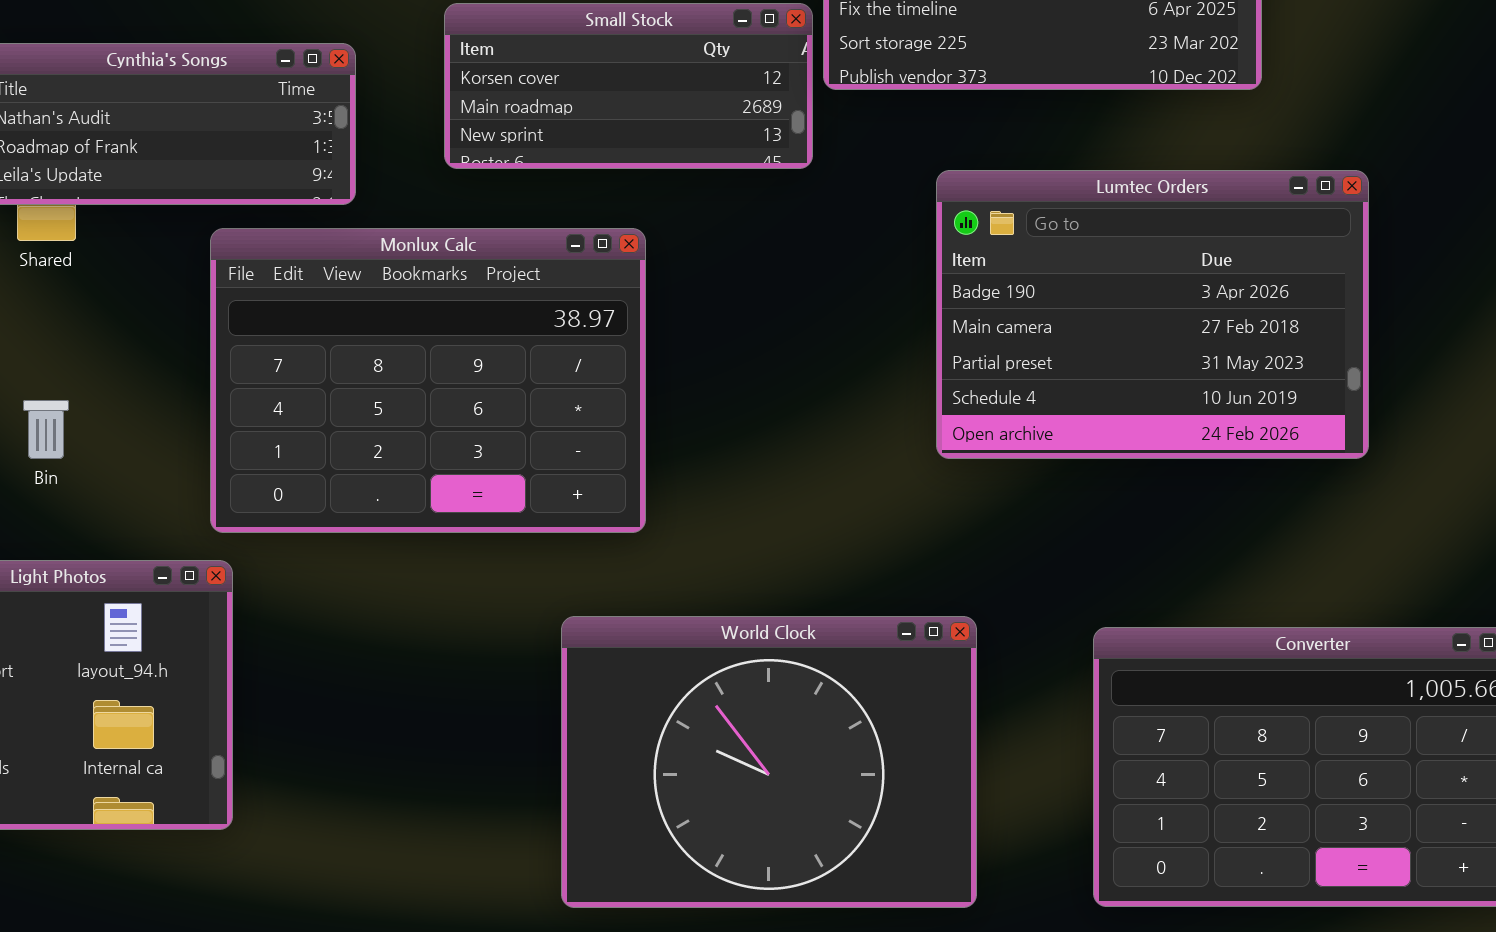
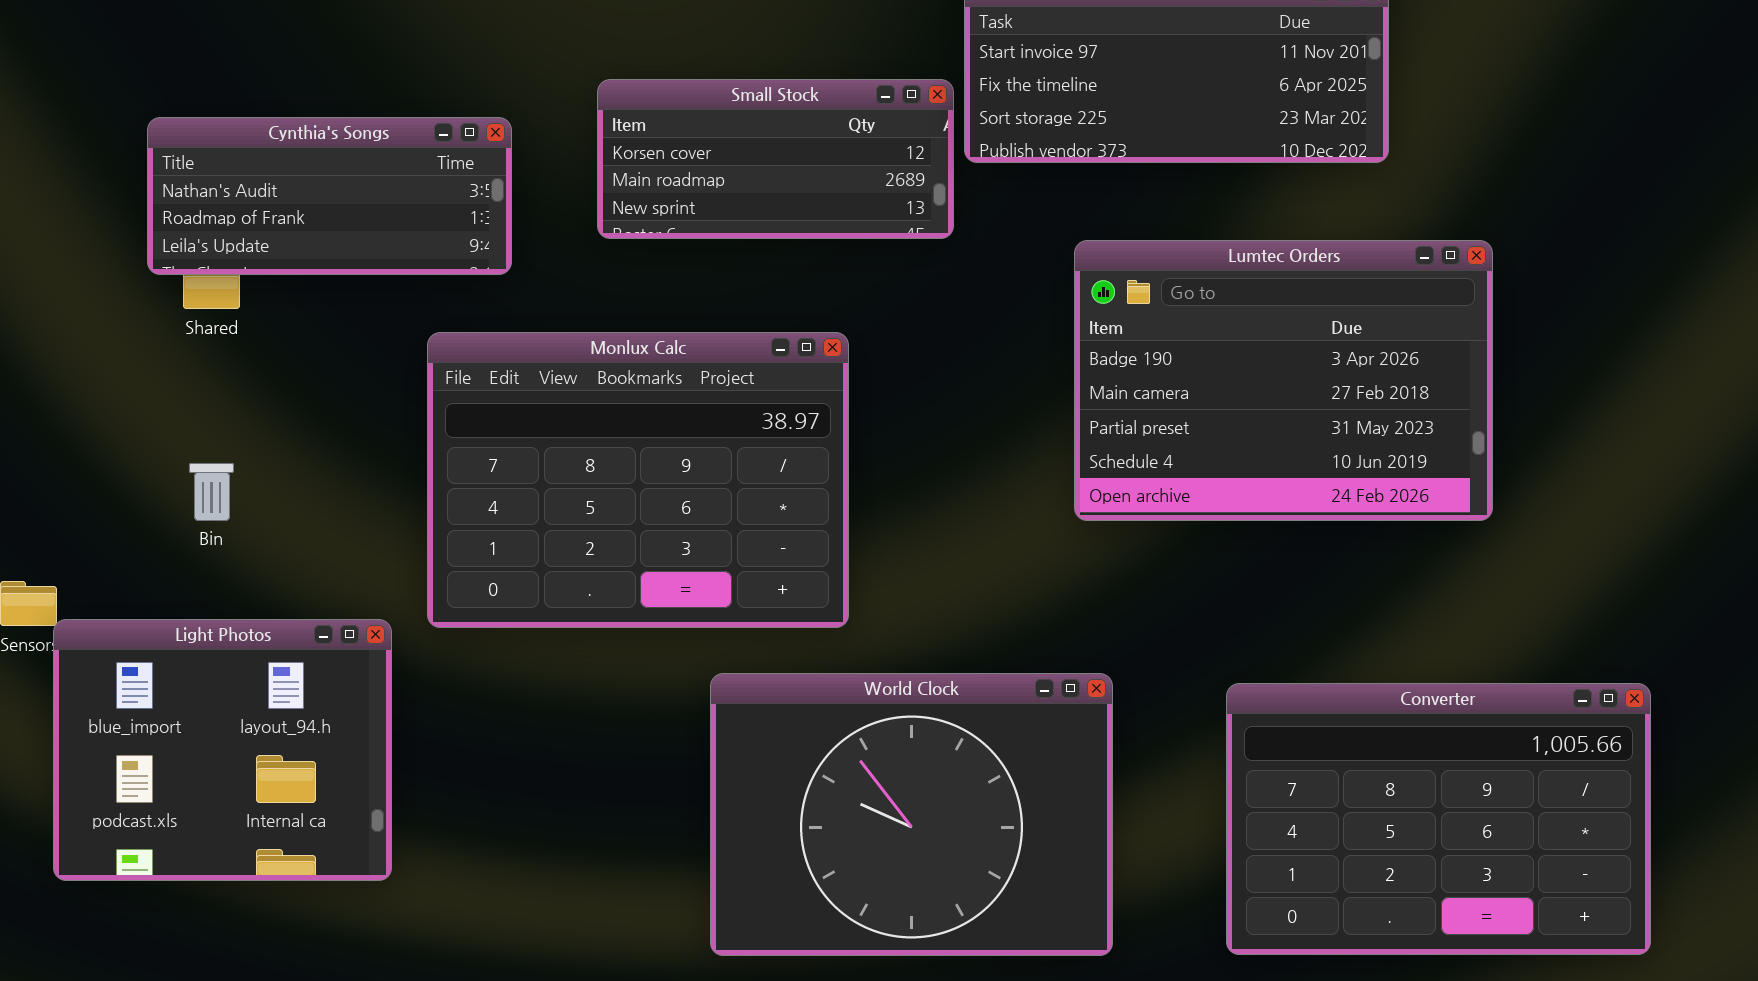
Monlux Calc: [210,228,646,533] -> [427,332,849,628], moved

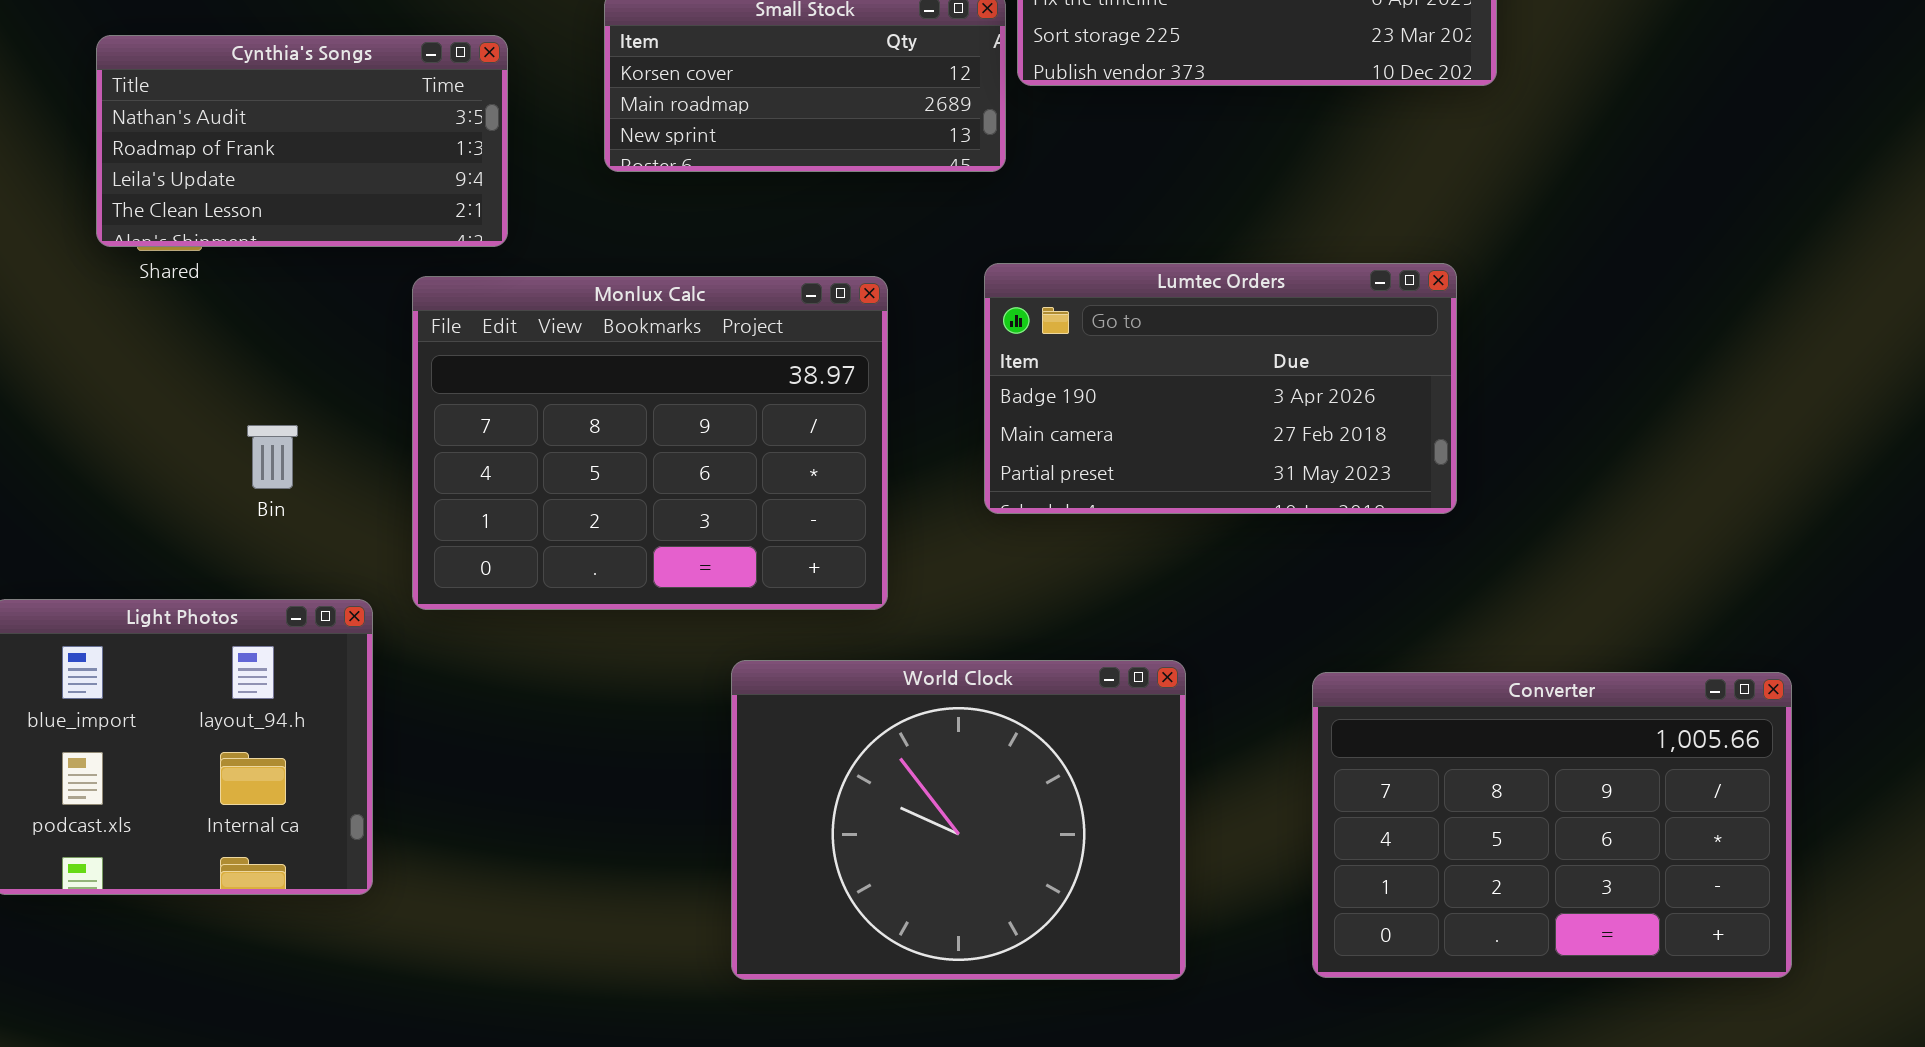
Cynthia's Songs: [147,117,512,275] -> [96,35,508,247], resized
Lumtec Orders: [1074,240,1493,521] -> [984,263,1457,514], moved, resized
Bin: [189,463,234,521] -> [247,425,298,489], moved

